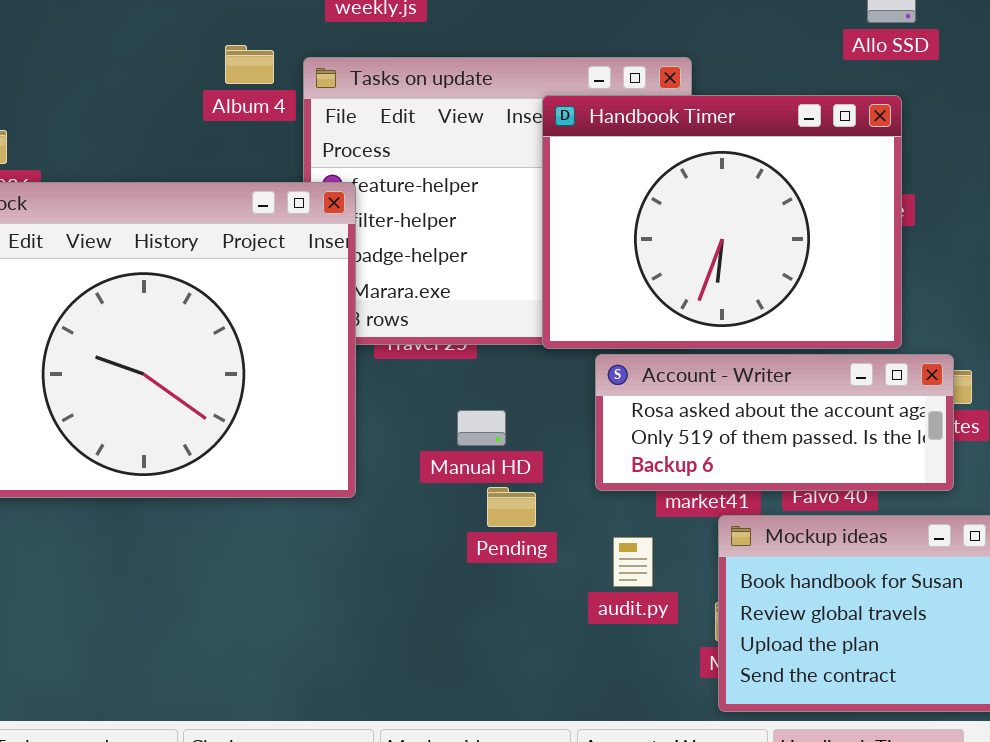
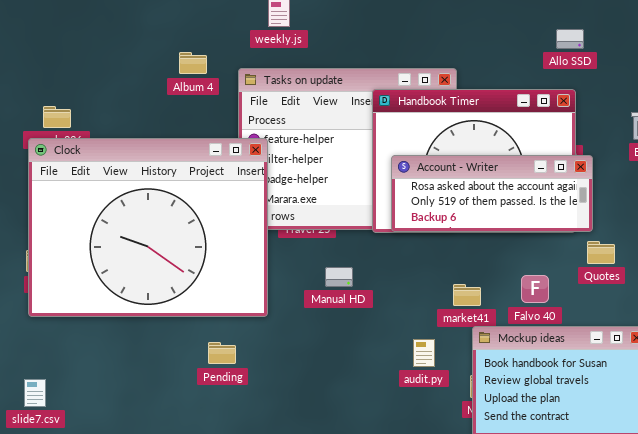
Album 4: [225,45,274,84] -> [179,52,207,74], moved
Account - Writer: [595,354,954,491] -> [391,155,593,232], moved
Pending: [487,487,536,527] -> [208,342,236,364], moved

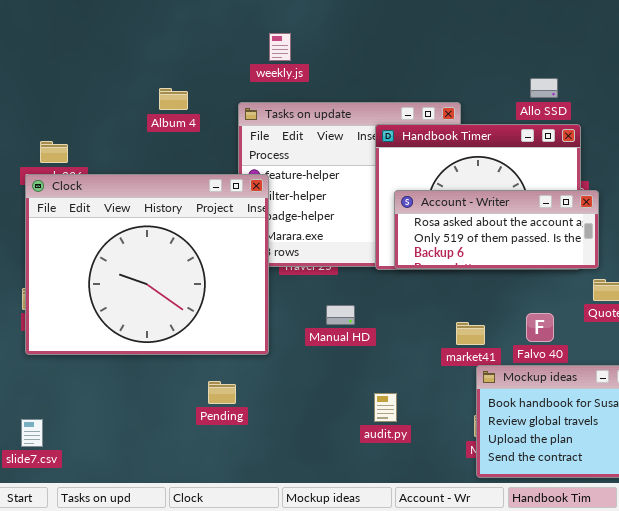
Allo SSD: [556,29,584,49] -> [530,78,558,98], moved
Album 4: [179,52,207,74] -> [159,88,188,110], moved
audit.py: [413,339,435,367] -> [374,393,397,422], moved

